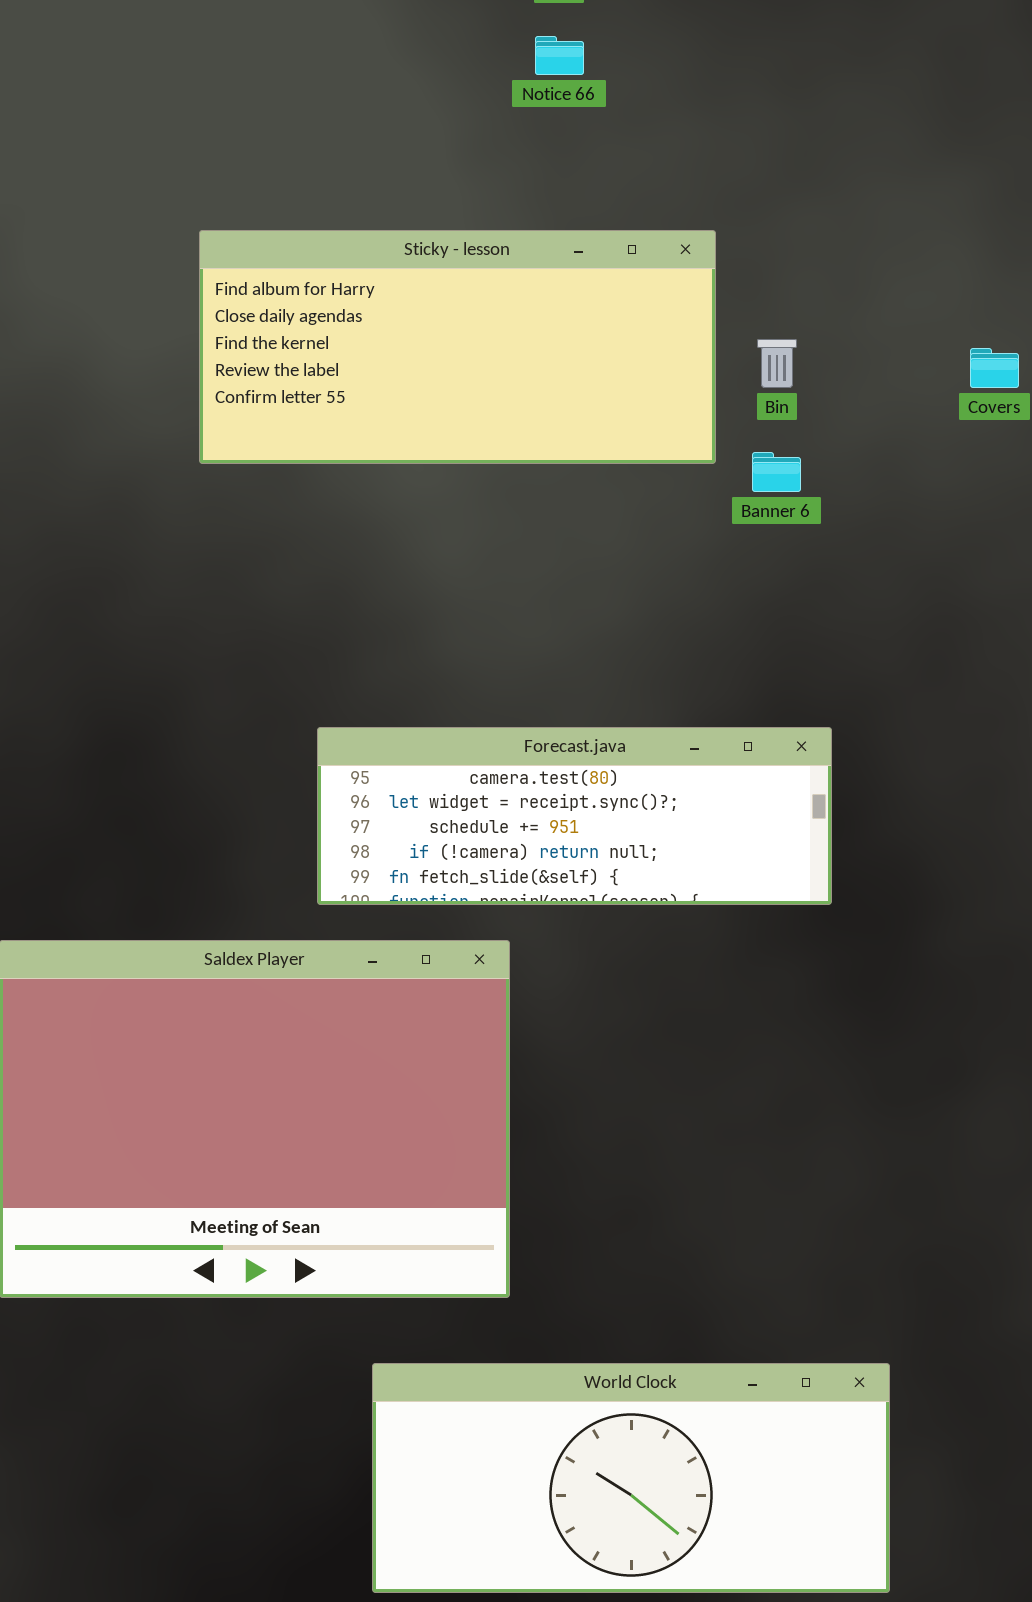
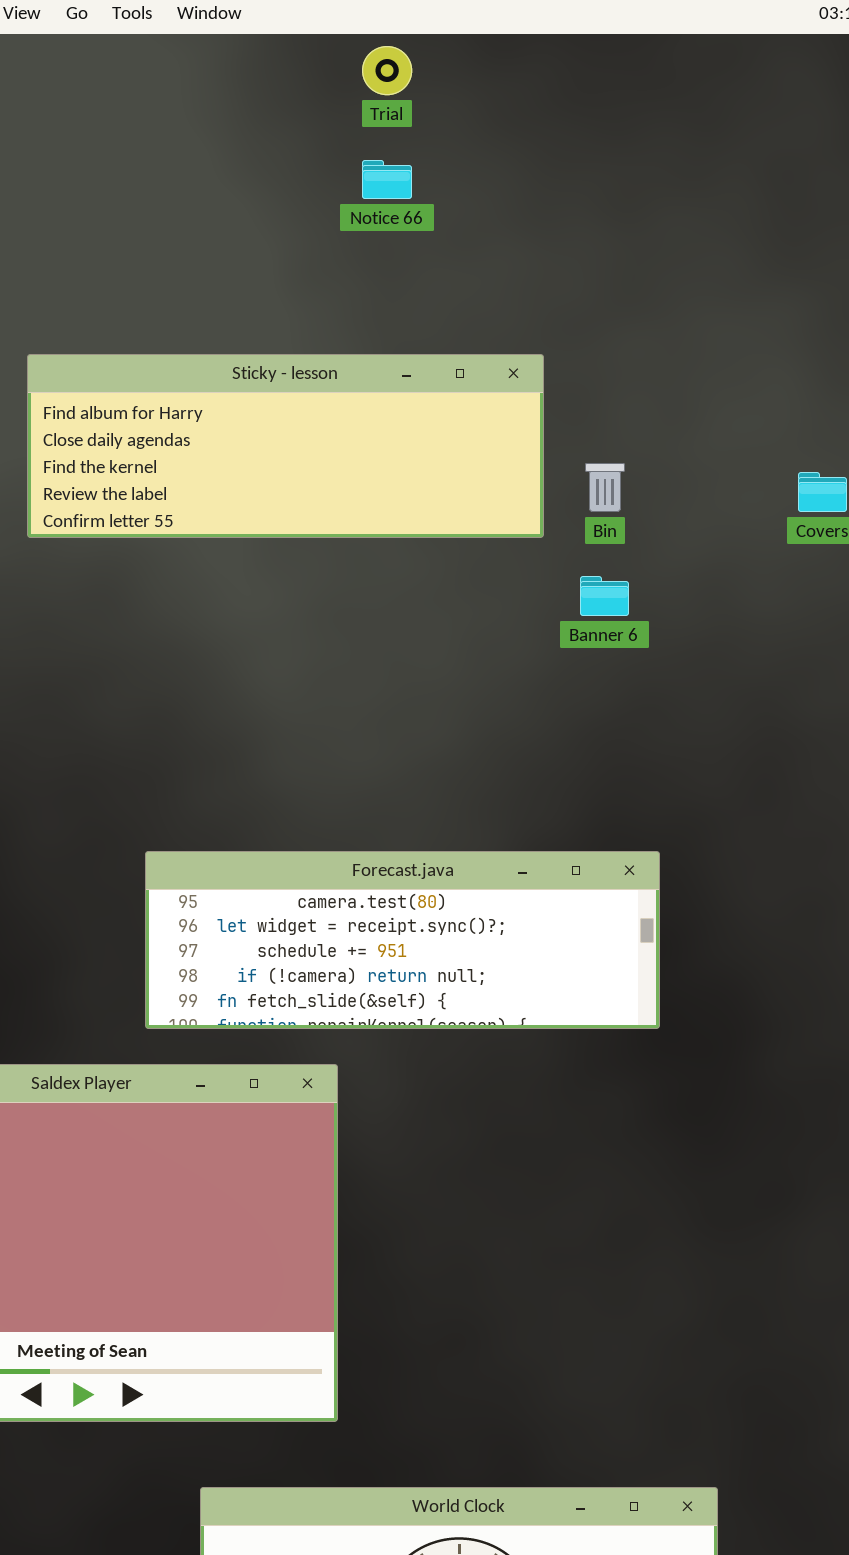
Sticky - lesson: [199,230,716,464] -> [27,354,544,538], resized

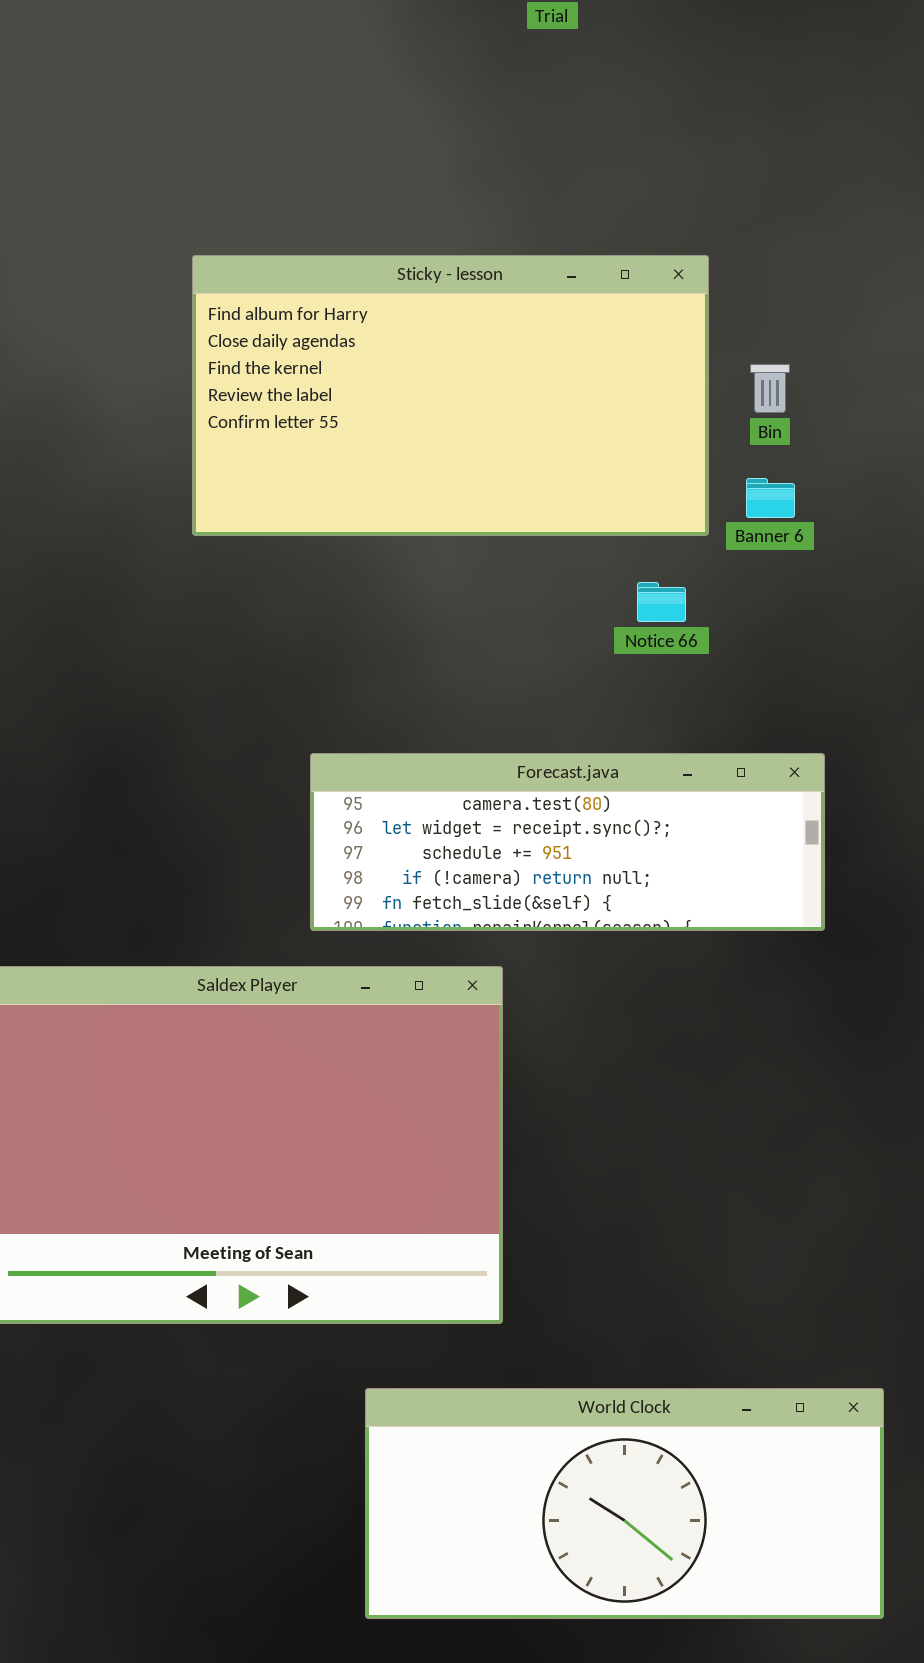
Notice 66: [362,160,412,199] -> [637,582,686,622], moved
Sticky - lesson: [27,354,544,538] -> [192,255,709,536], resized

